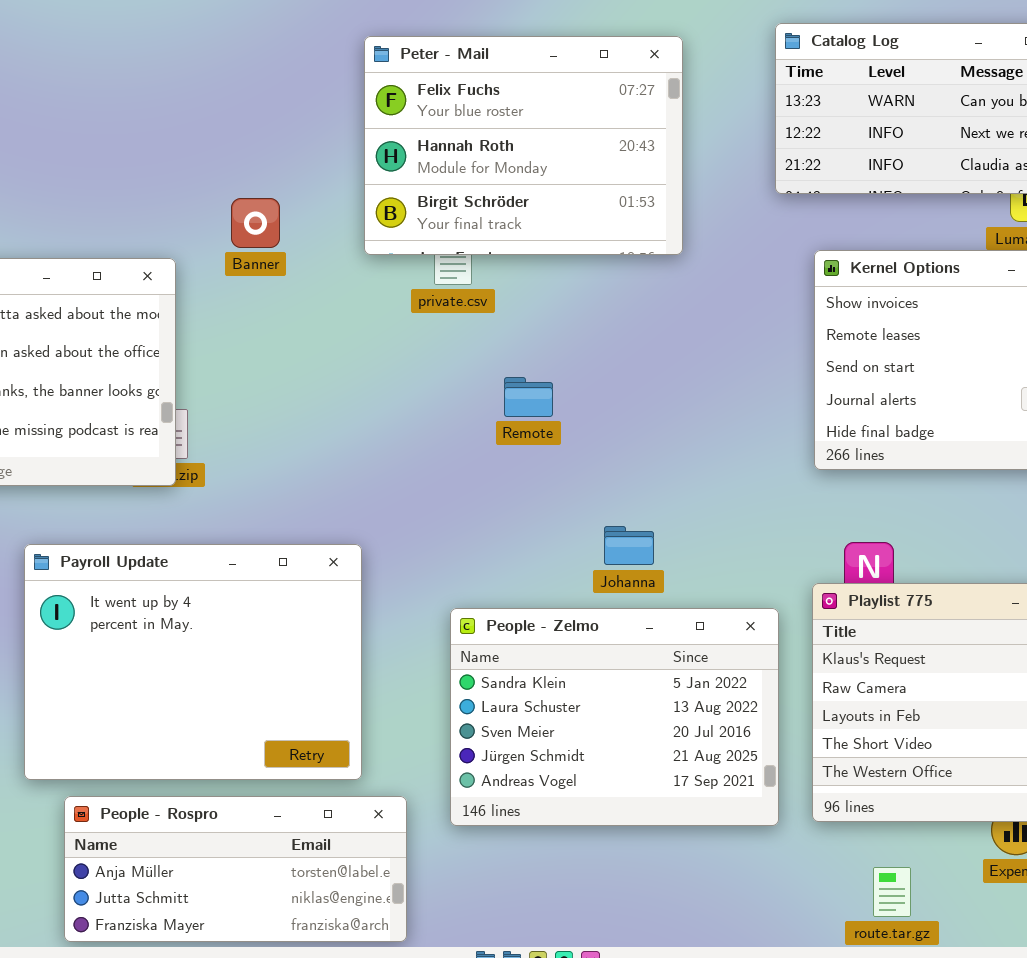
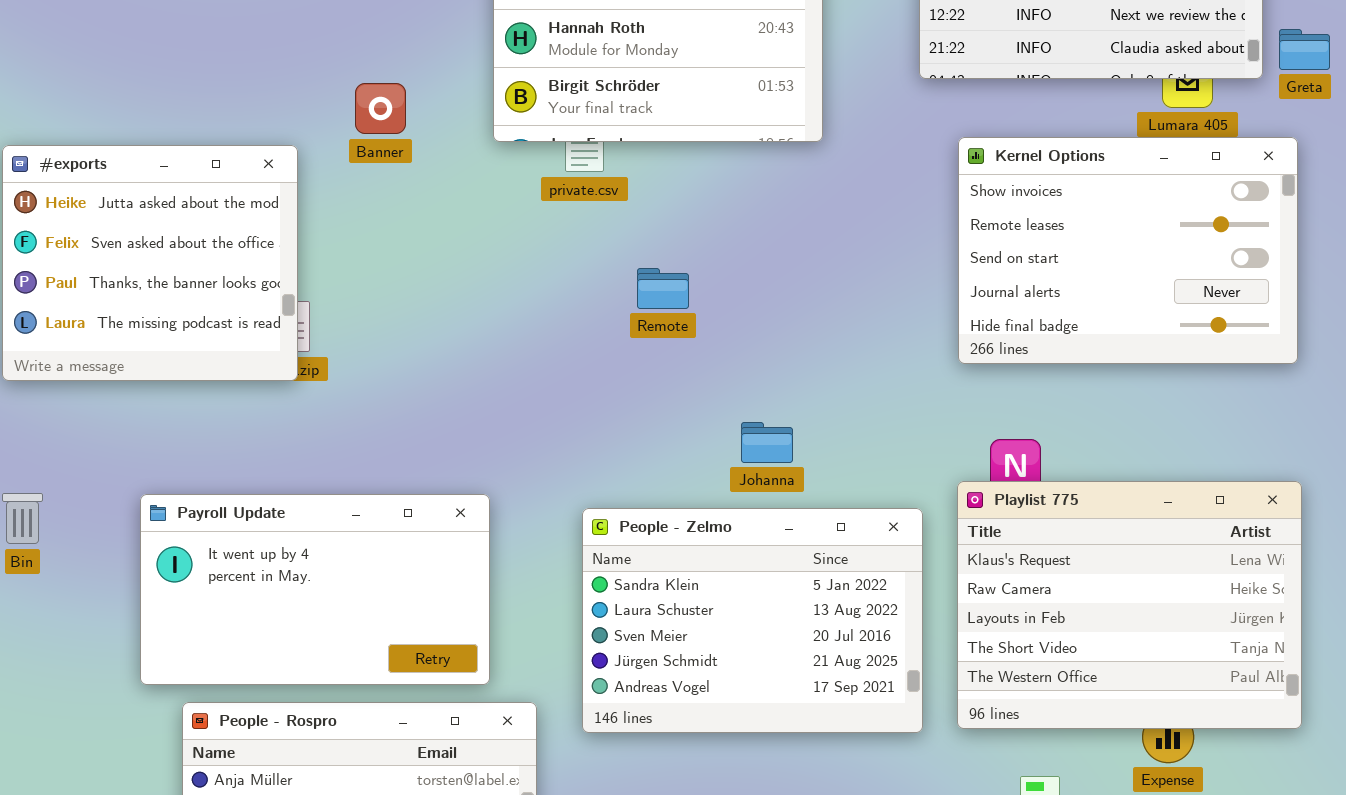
Payroll Update: [24,544,362,780] -> [140,494,490,685], resized

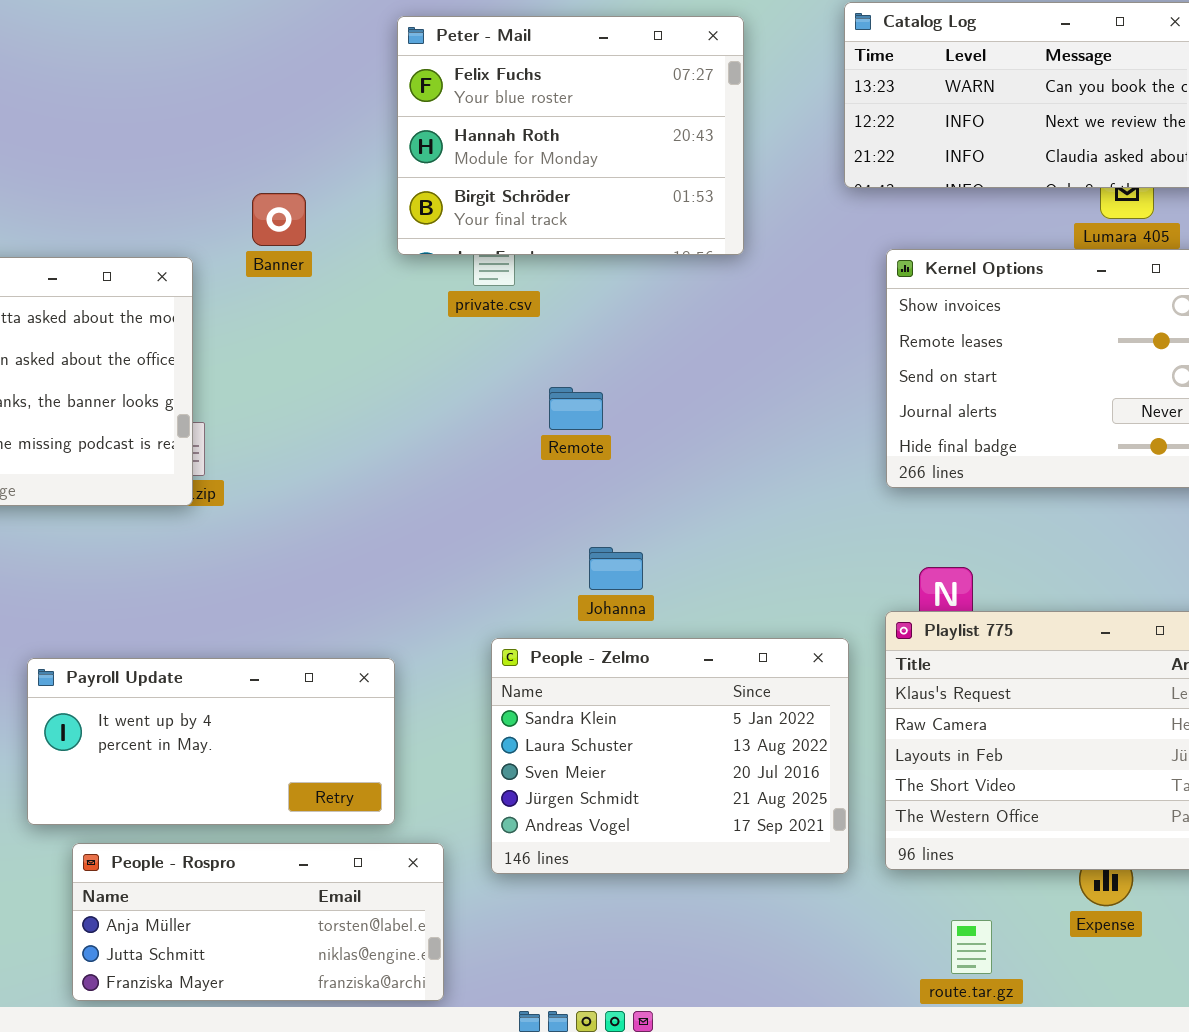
Johanna: [741,422,793,463] -> [589,547,643,590], moved
Payroll Update: [140,494,490,685] -> [27,658,395,825], resized

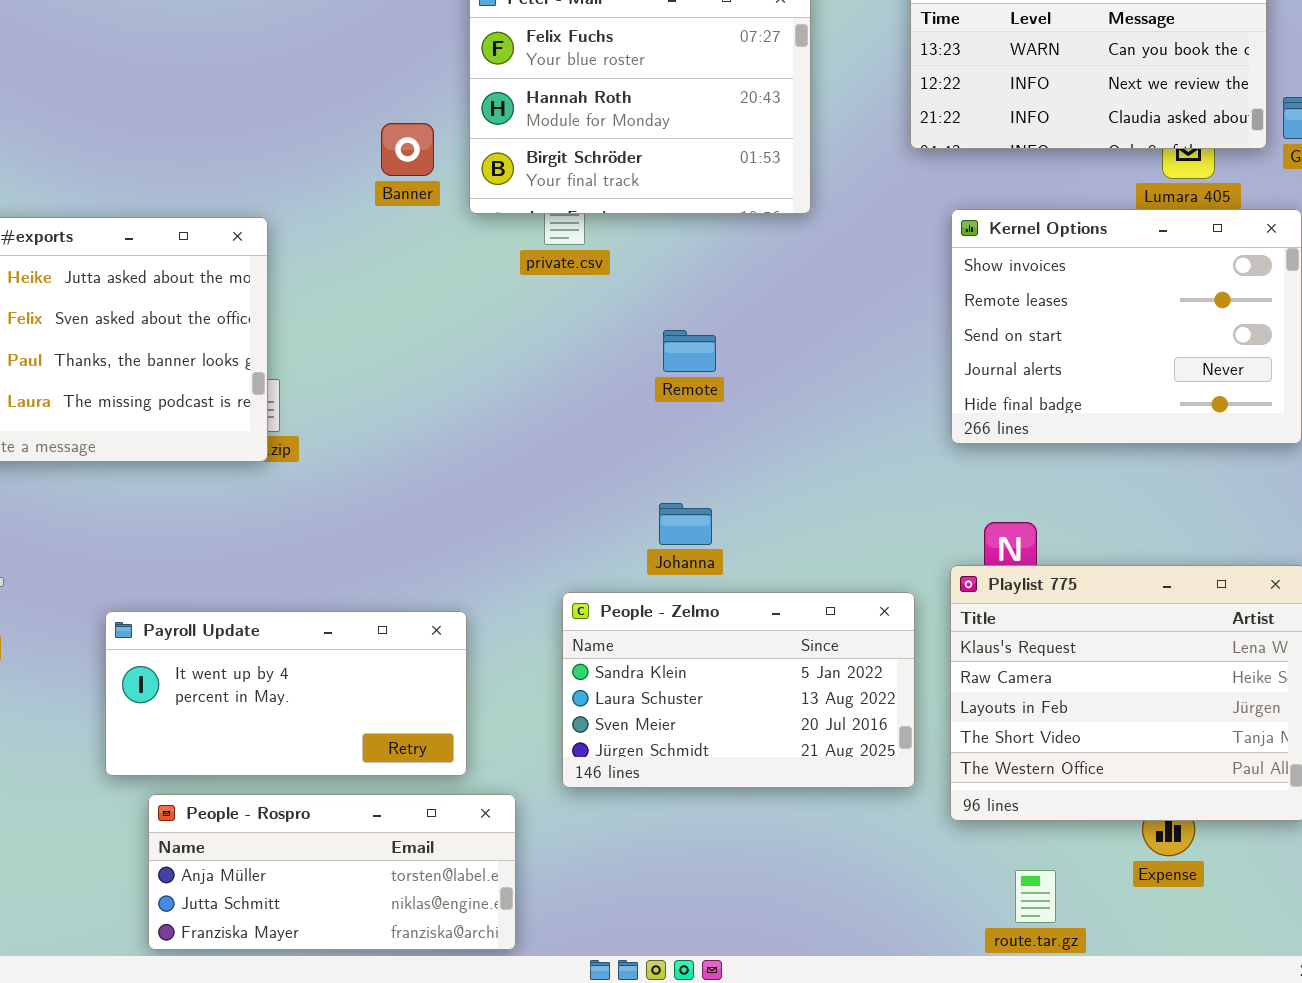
Banner: [252,193,306,246] -> [381,123,434,176], moved
Remote: [549,387,603,430] -> [663,330,716,372], moved
People - Zelmo: [491,638,849,874] -> [562,592,915,788], resized

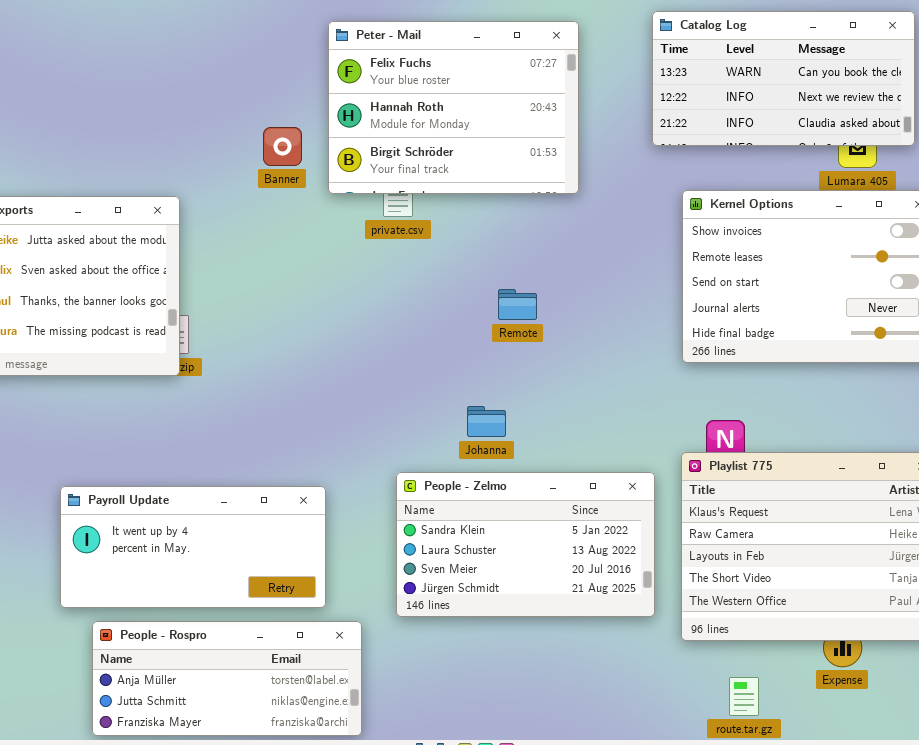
Remote: [663,330,716,372] -> [498,289,537,320], moved

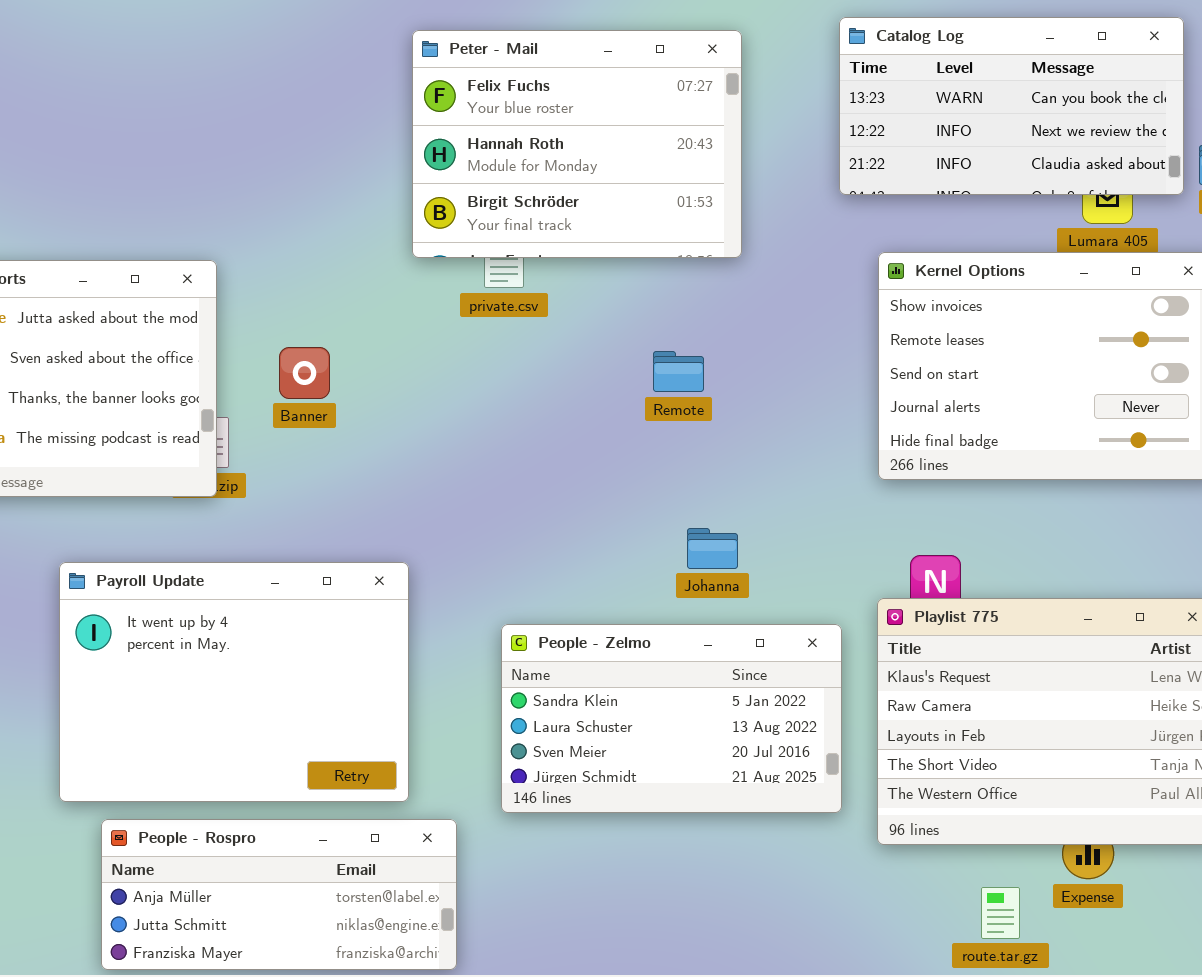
Banner: [263,127,302,166] -> [279,347,330,399], moved
Remote: [498,289,537,320] -> [653,351,704,392], moved
Johanna: [467,406,506,437] -> [687,528,738,569], moved
Payroll Update: [60,486,326,608] -> [59,562,409,802], resized
route.tar.gz: [729,677,759,716] -> [981,887,1020,939], moved

